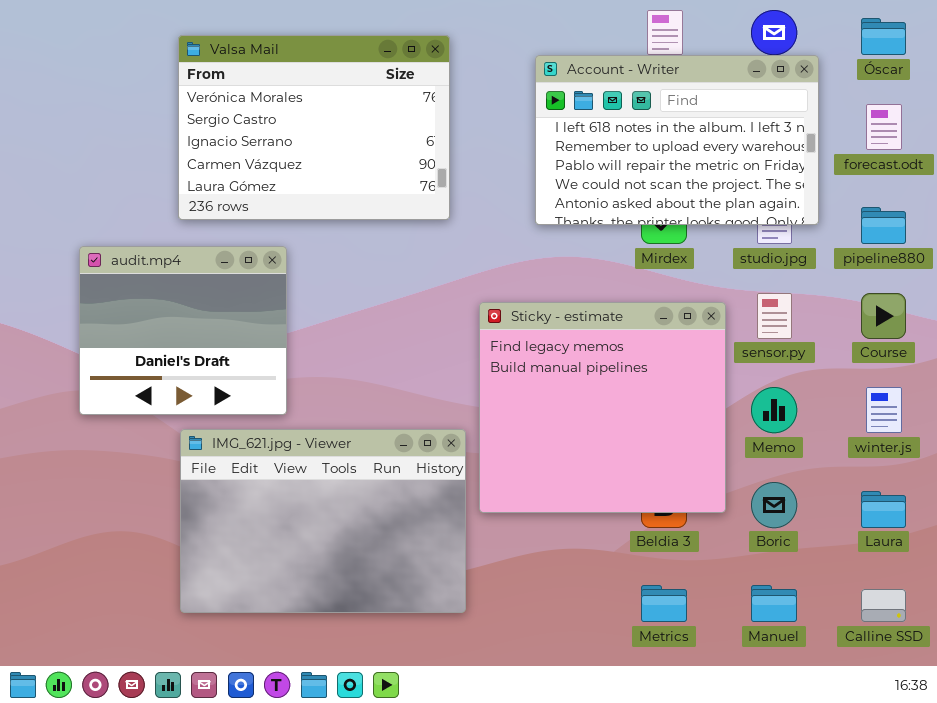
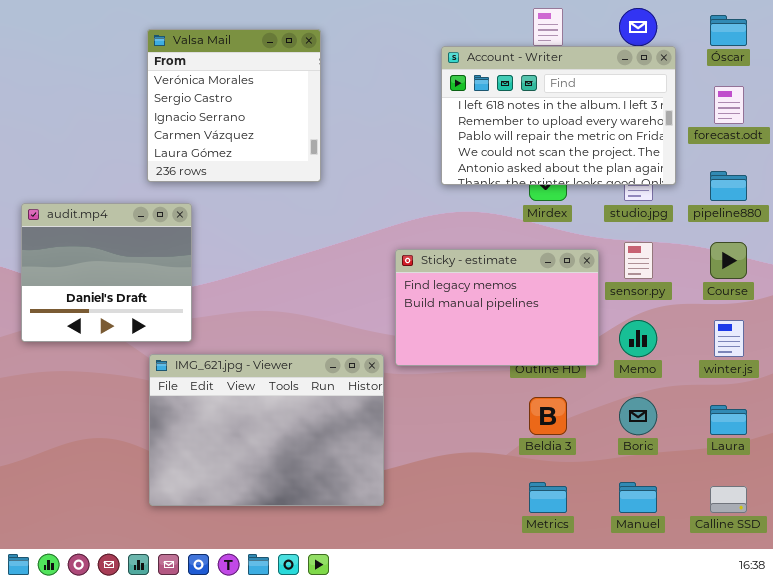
Valsa Mail: [178,35,450,220] -> [147,29,321,182], resized
audit.mp4: [79,246,287,415] -> [21,203,192,342], moved
Sticky - estimate: [479,302,726,513] -> [395,249,599,366], resized

